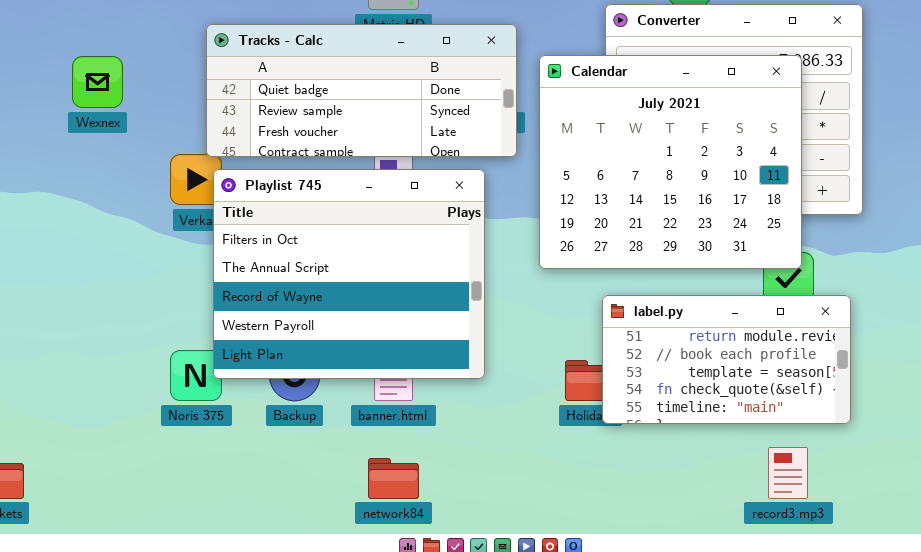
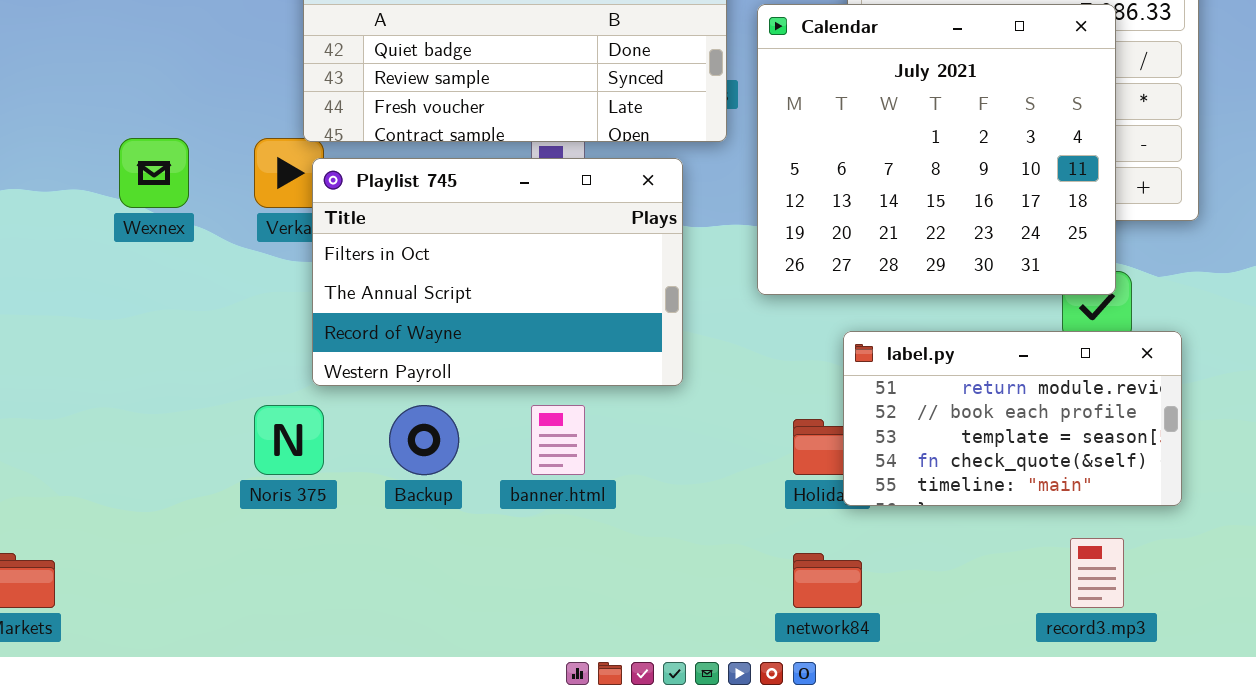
Wexnex: [72,56,123,108] -> [119,138,189,208], moved
Playlist 745: [213,169,485,379] -> [312,158,683,386], resized
network84: [368,458,419,499] -> [793,553,862,608], moved

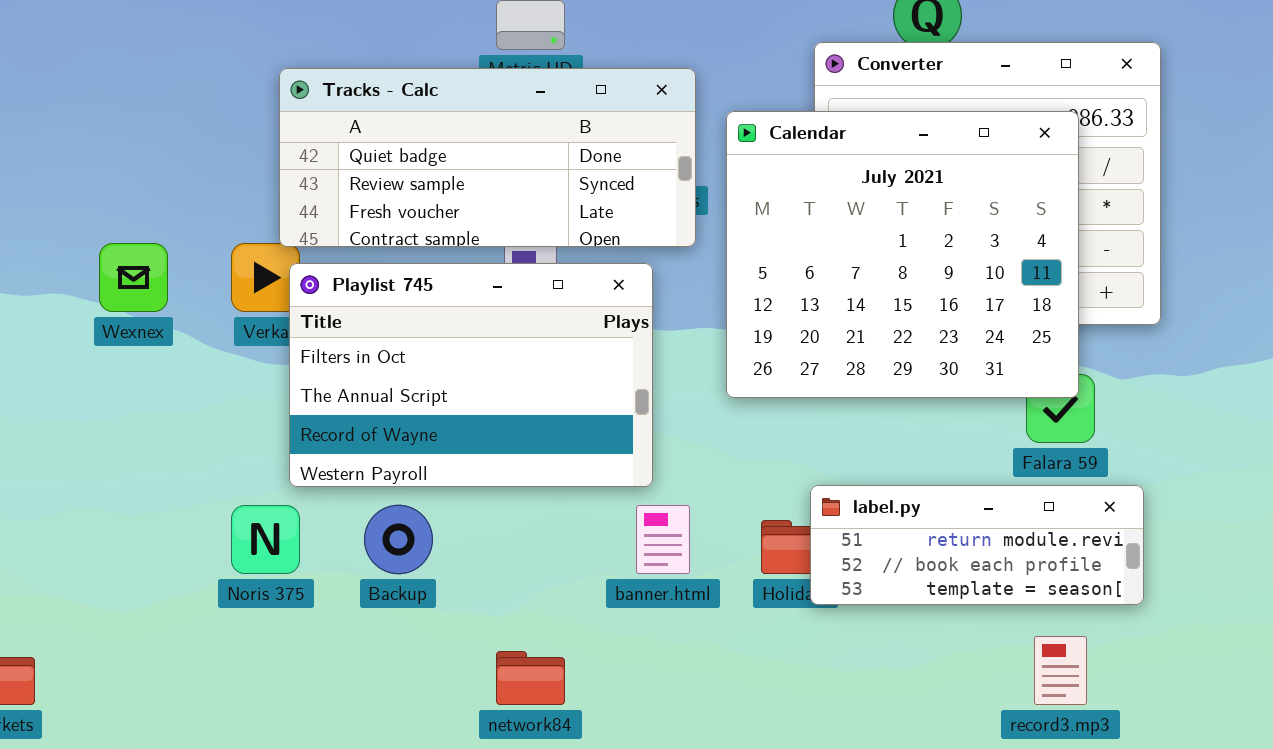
label.py: [843,331,1182,506] -> [810,485,1144,605], resized
banner.html: [531,405,585,475] -> [636,505,690,574], moved
network84: [793,553,862,608] -> [496,651,565,705], moved

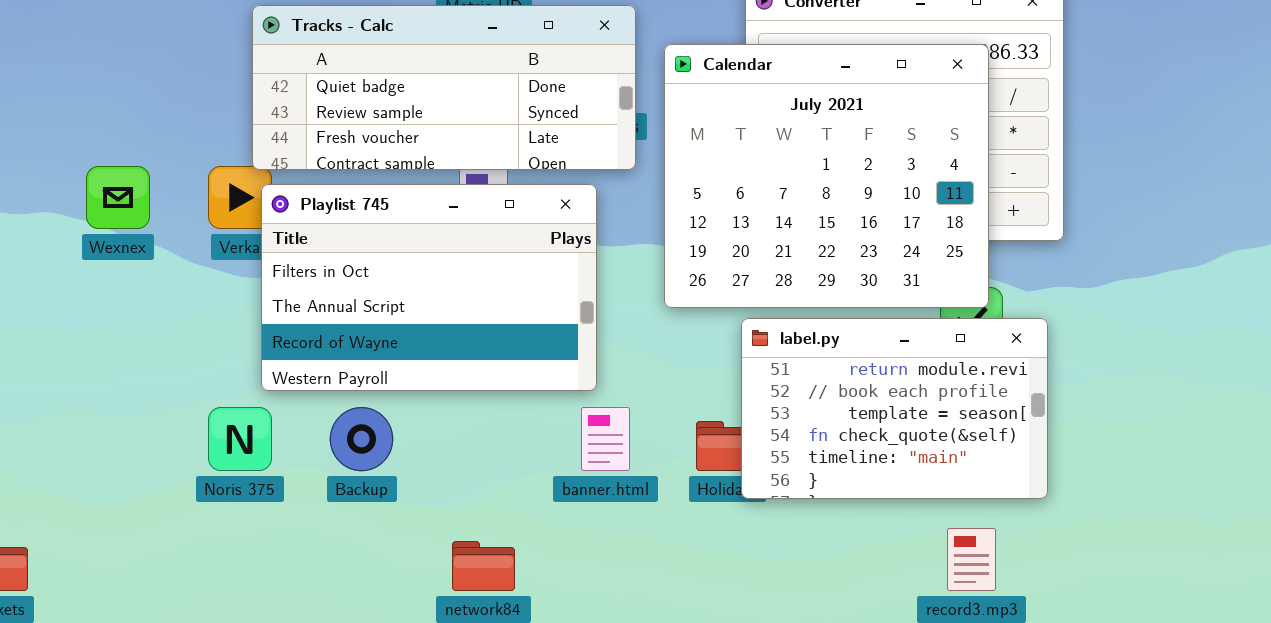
label.py: [810,485,1144,605] -> [741,318,1048,499], resized

